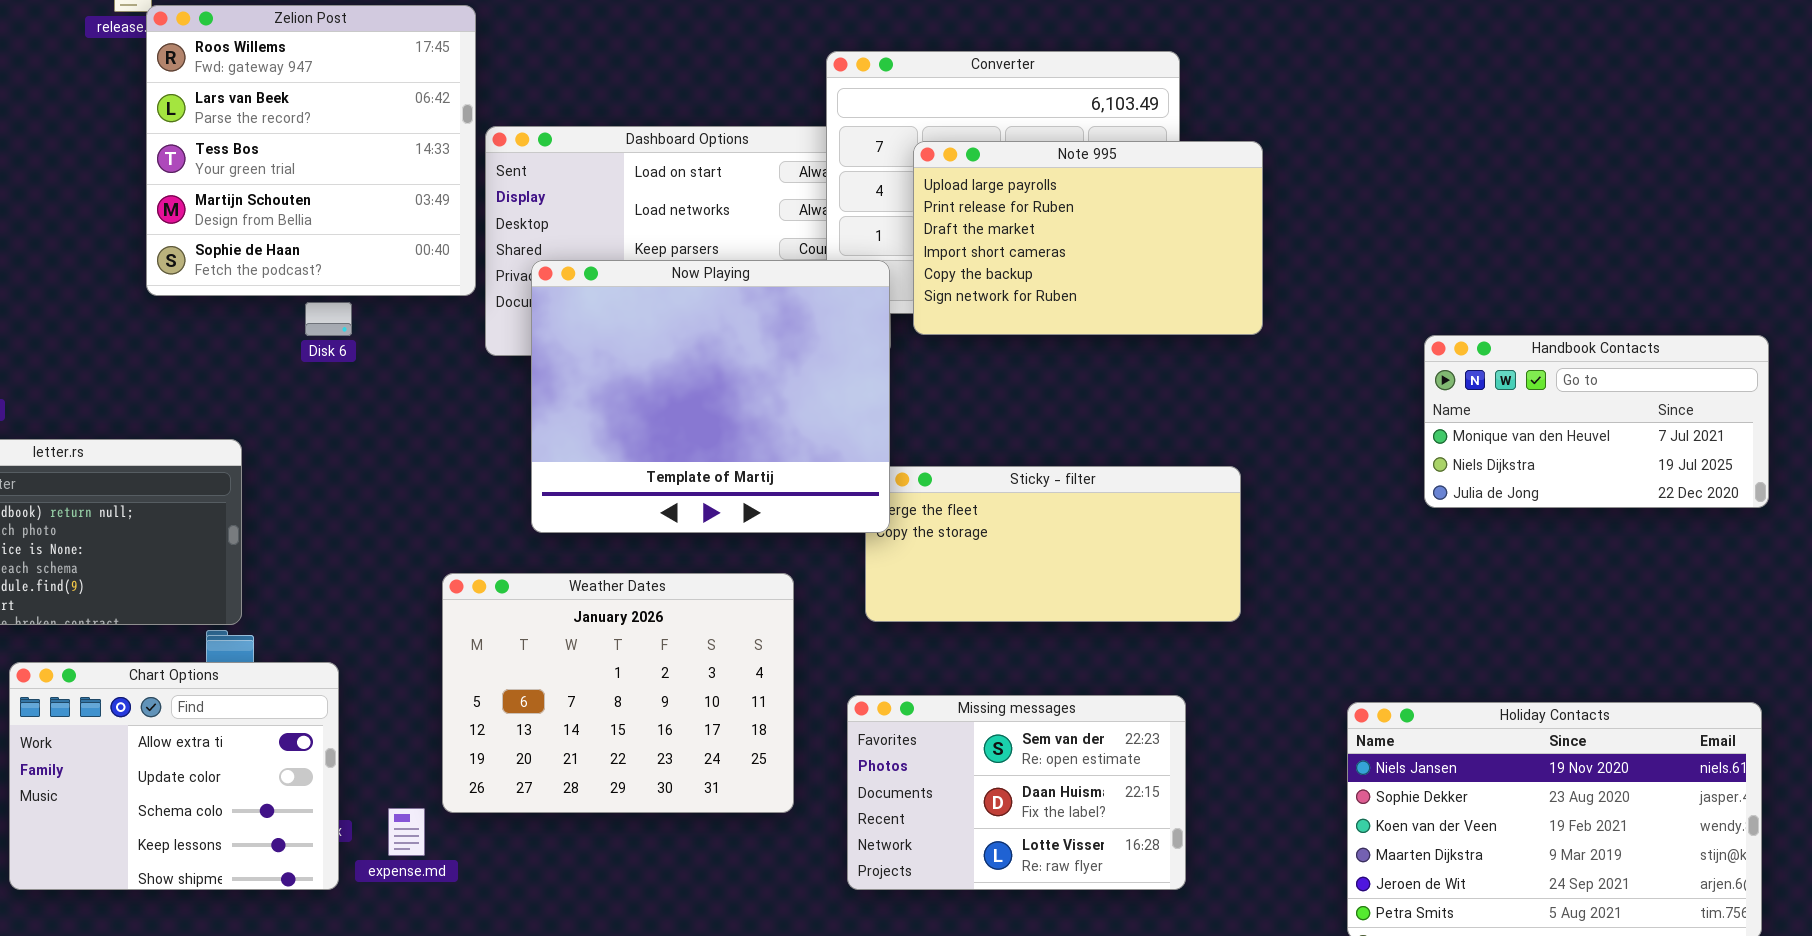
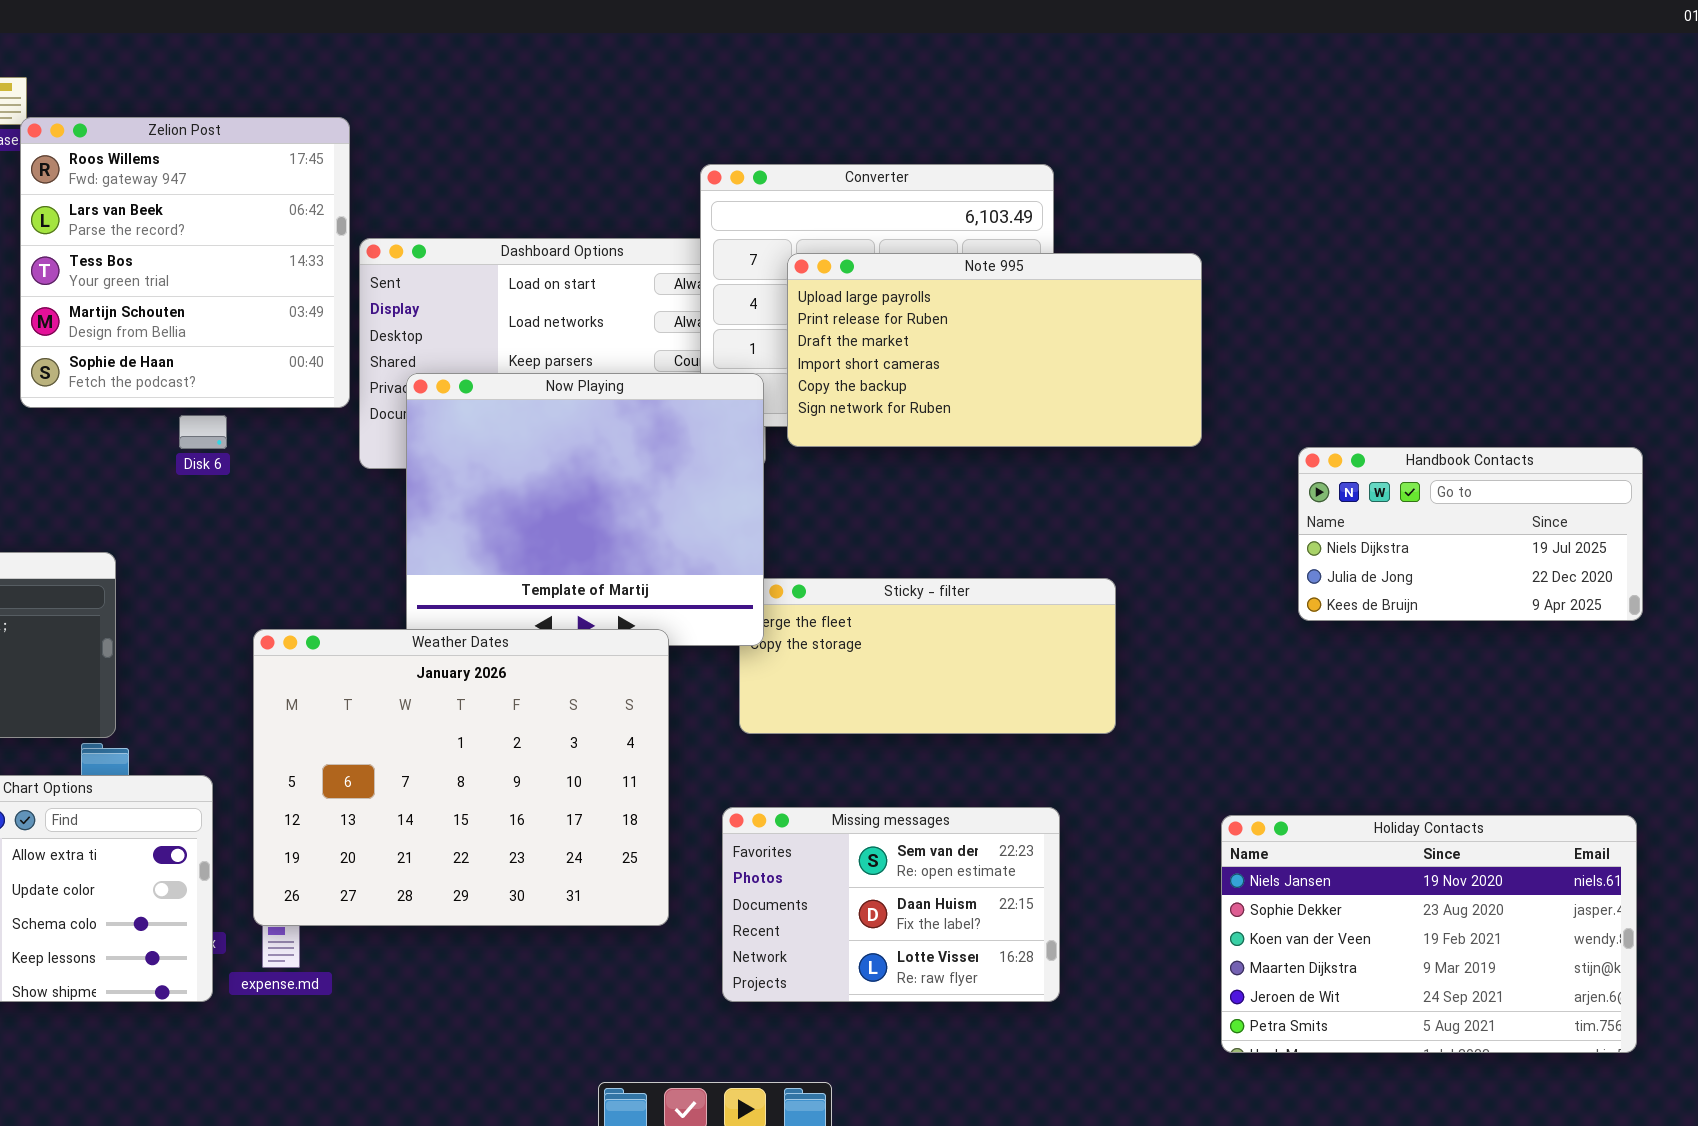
Note 995: [913,141,1263,335] -> [787,253,1202,447], resized
Handbook Contacts: [1424,335,1769,508] -> [1298,447,1643,621], scrolled down 1 row
Weather Dates: [442,573,794,813] -> [253,629,669,926], resized

